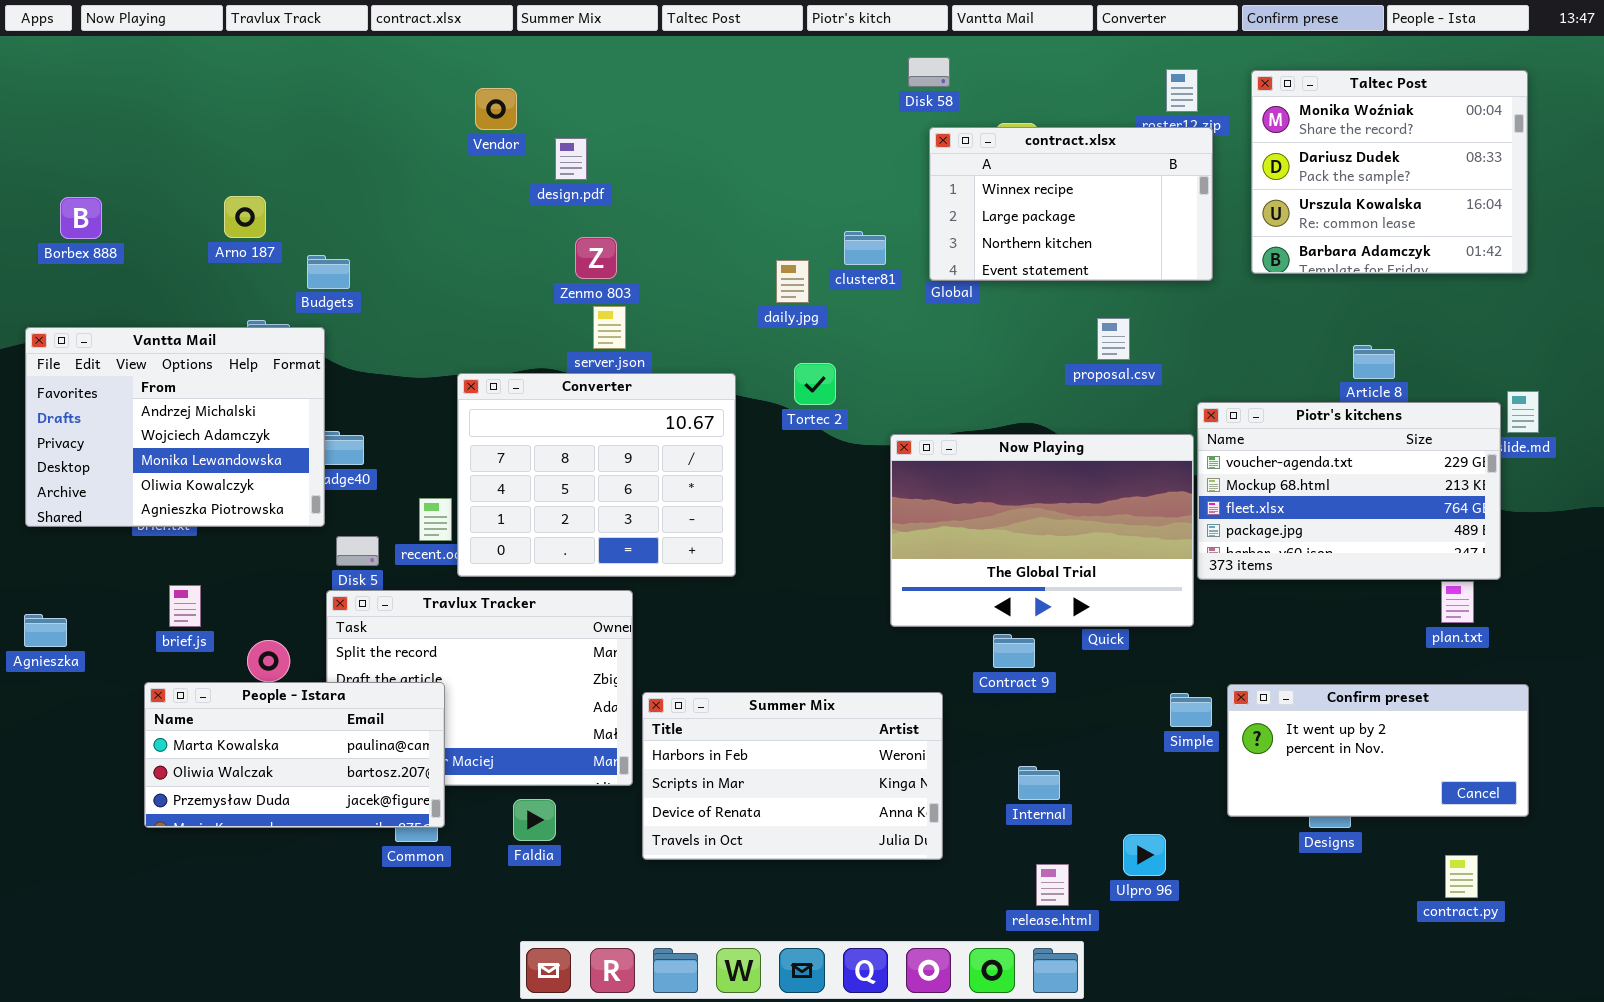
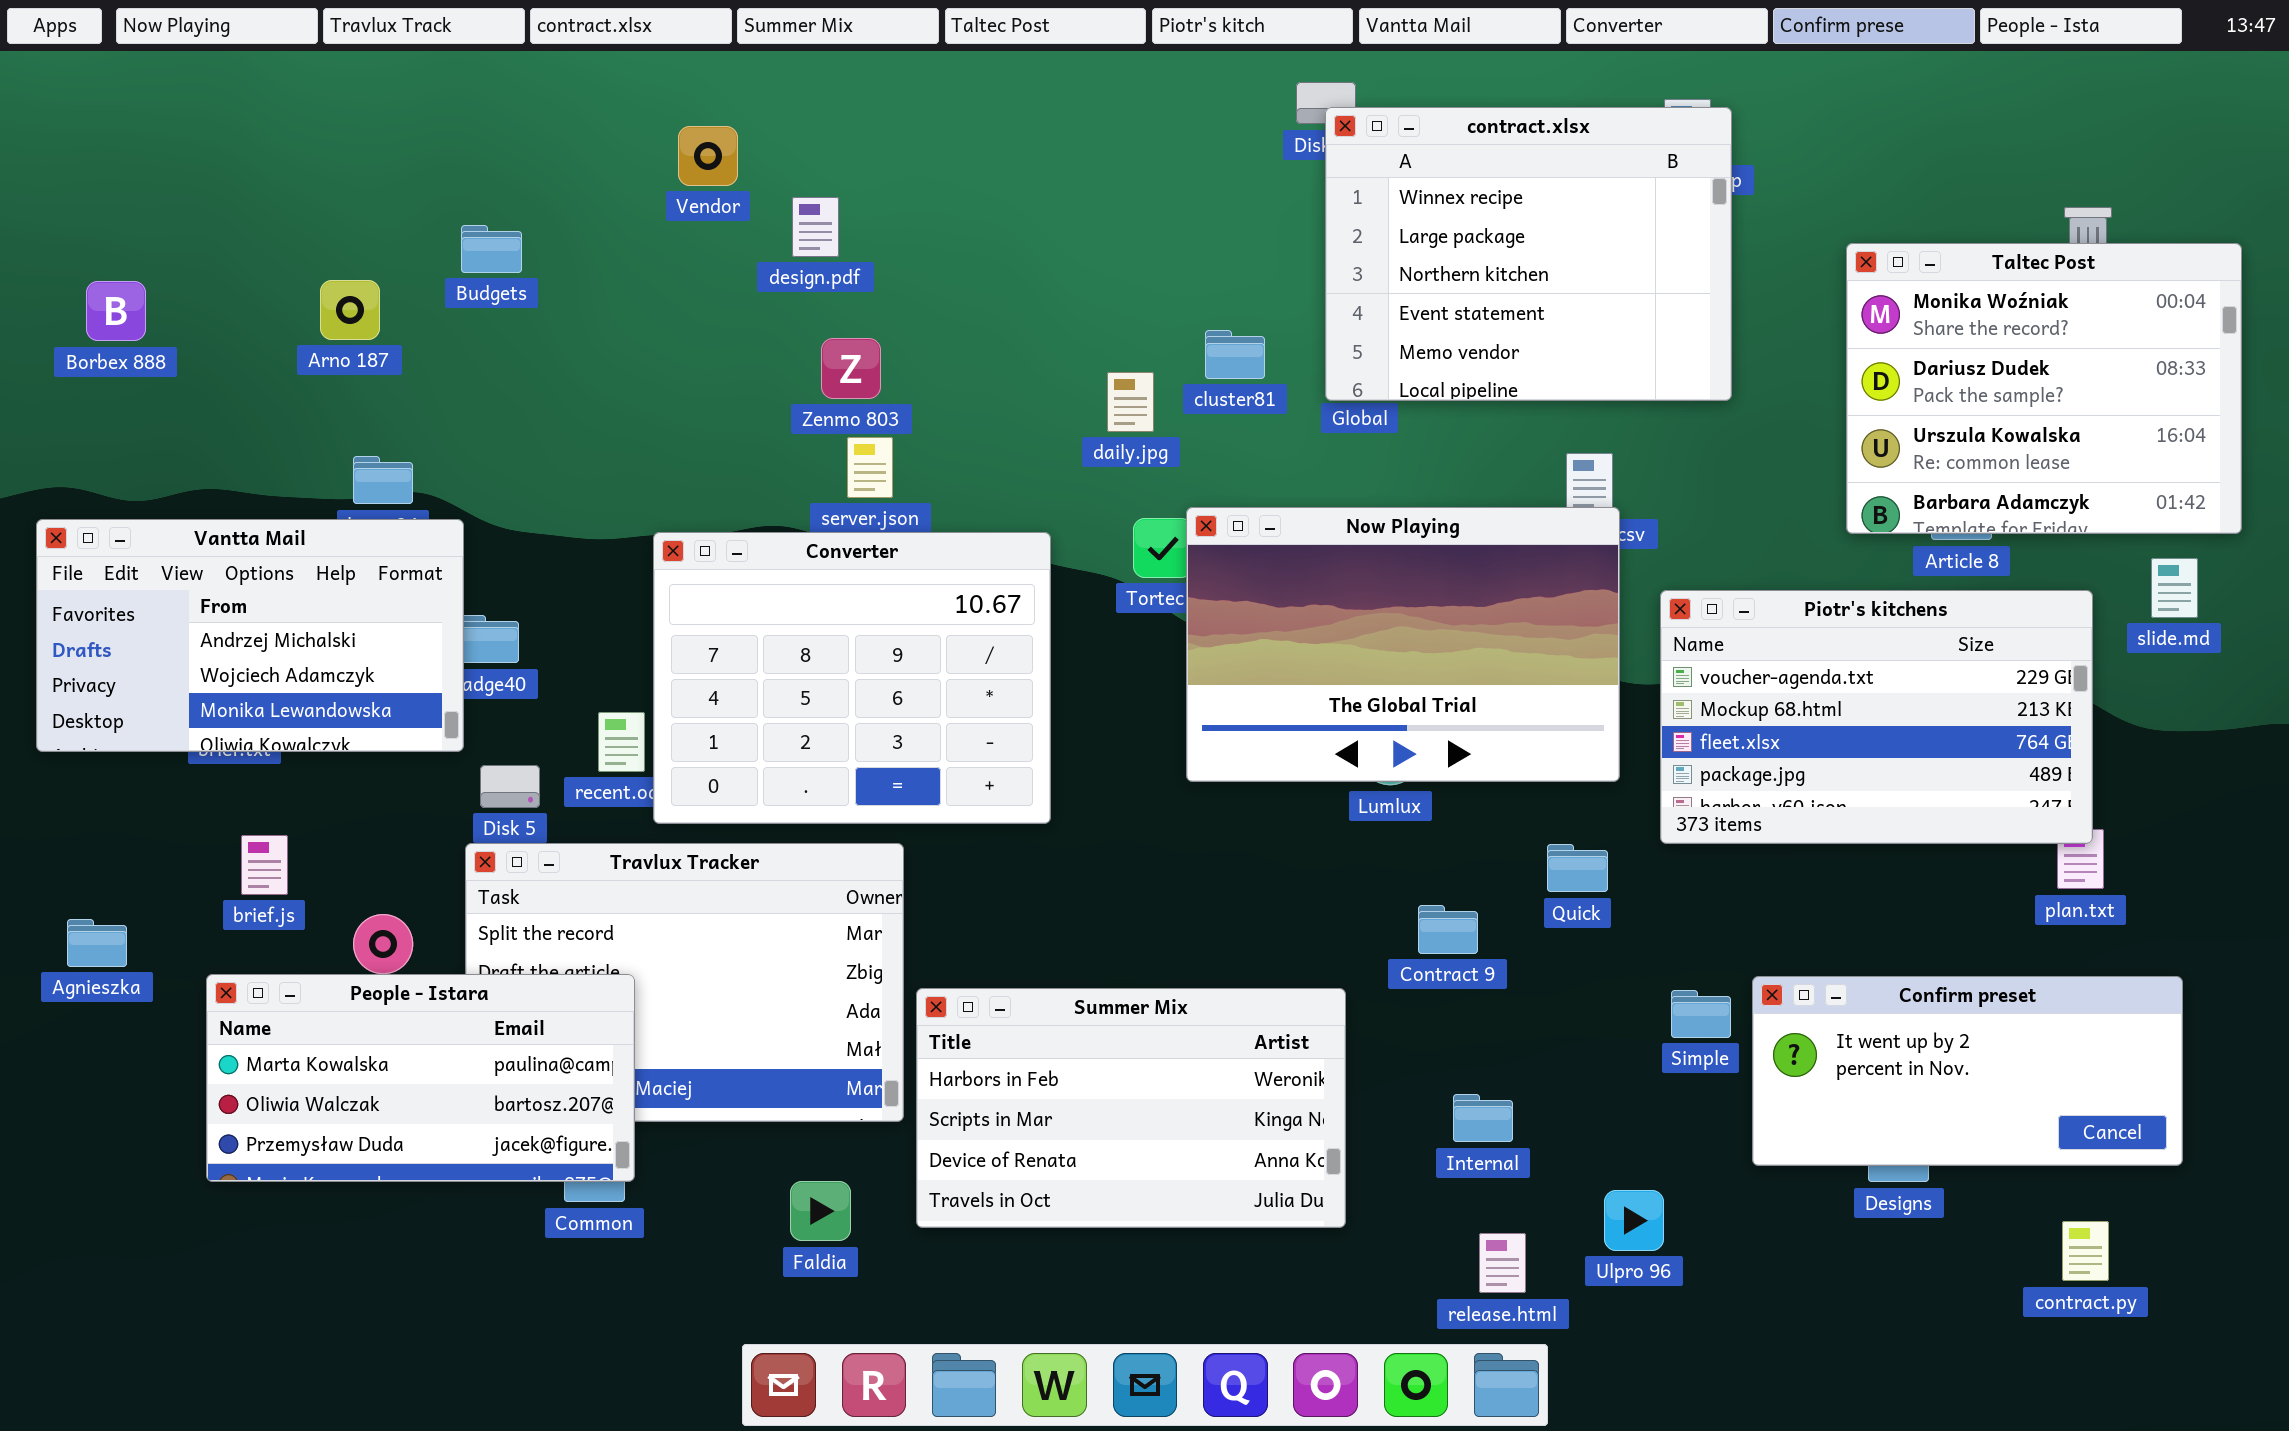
Taltec Post: [1251,70,1528,274] -> [1846,243,2242,534], moved
contract.xlsx: [929,127,1213,281] -> [1325,107,1732,401], resized
Budgets: [307,255,350,289] -> [461,225,522,273], moved
Vantta Mail: [25,327,325,527] -> [36,519,464,752], resized
Piotr's kitchens: [1197,402,1501,580] -> [1660,590,2093,844], moved
Now Playing: [890,434,1194,627] -> [1186,507,1620,782], moved
Agnieszka: [24,614,67,647] -> [67,919,127,967], moved
Faldia: [513,799,556,841] -> [790,1181,851,1241], moved

